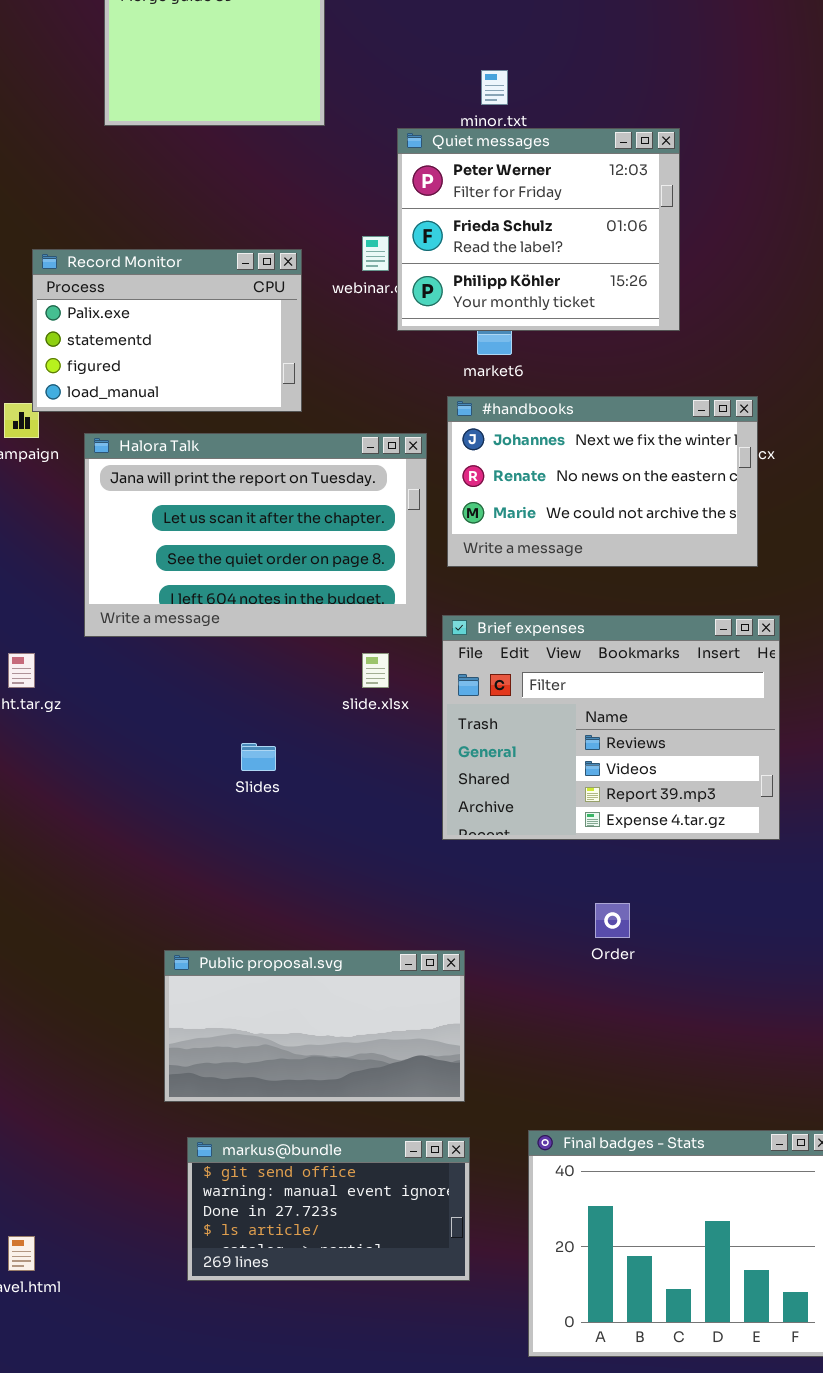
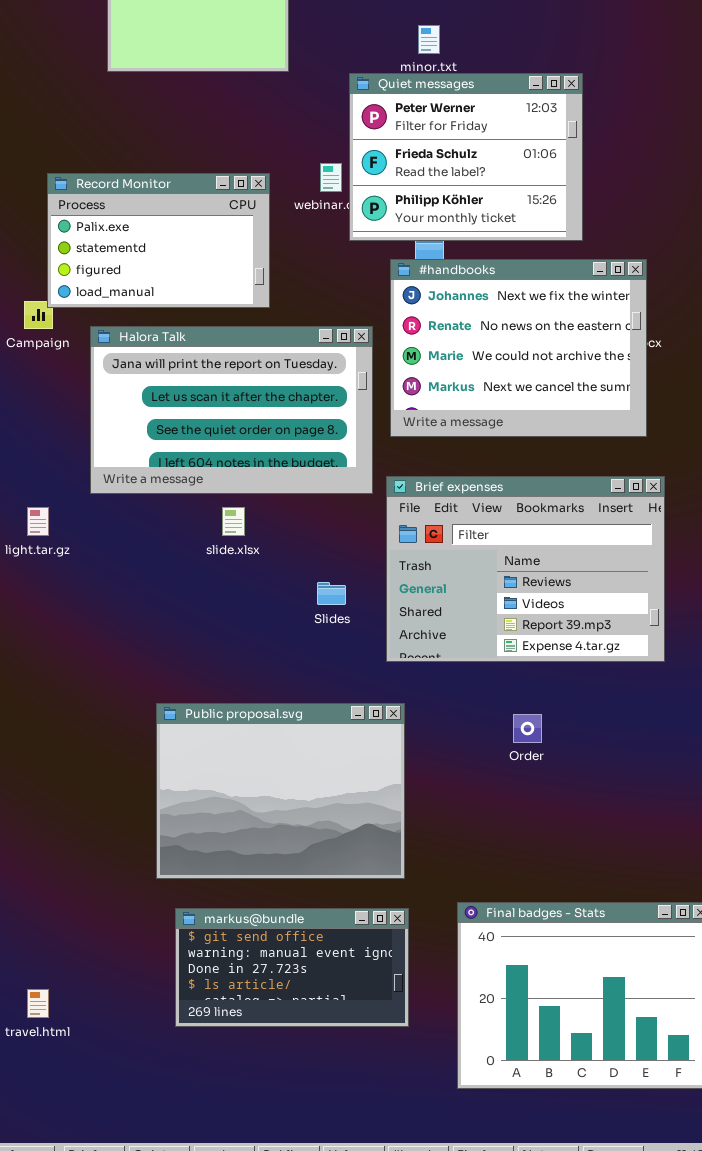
#handbooks: [447,396,758,567] -> [390,259,647,437], resized
slide.xlsx: [362,653,389,688] -> [222,507,245,536], moved
Slides: [241,743,276,771] -> [317,582,346,605], moved
Public proposal.svg: [164,950,465,1102] -> [156,703,405,879], resized

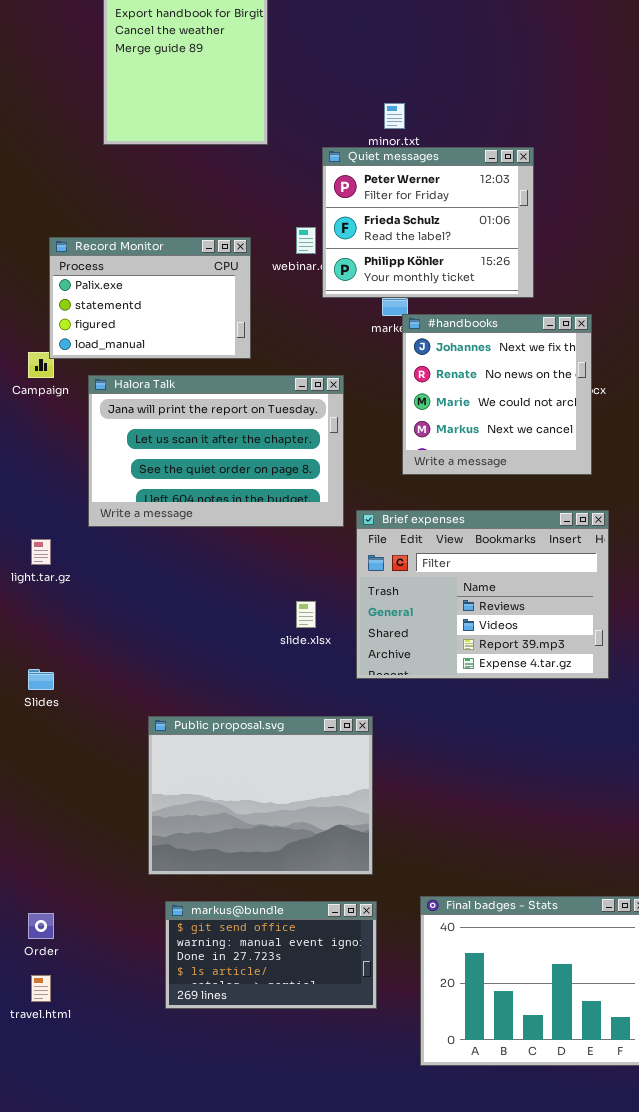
#handbooks: [390,259,647,437] -> [402,314,592,475], resized
slide.xlsx: [222,507,245,536] -> [296,601,316,628], moved
Slides: [317,582,346,605] -> [28,669,54,690], moved
Order: [513,714,542,743] -> [28,913,54,939], moved

